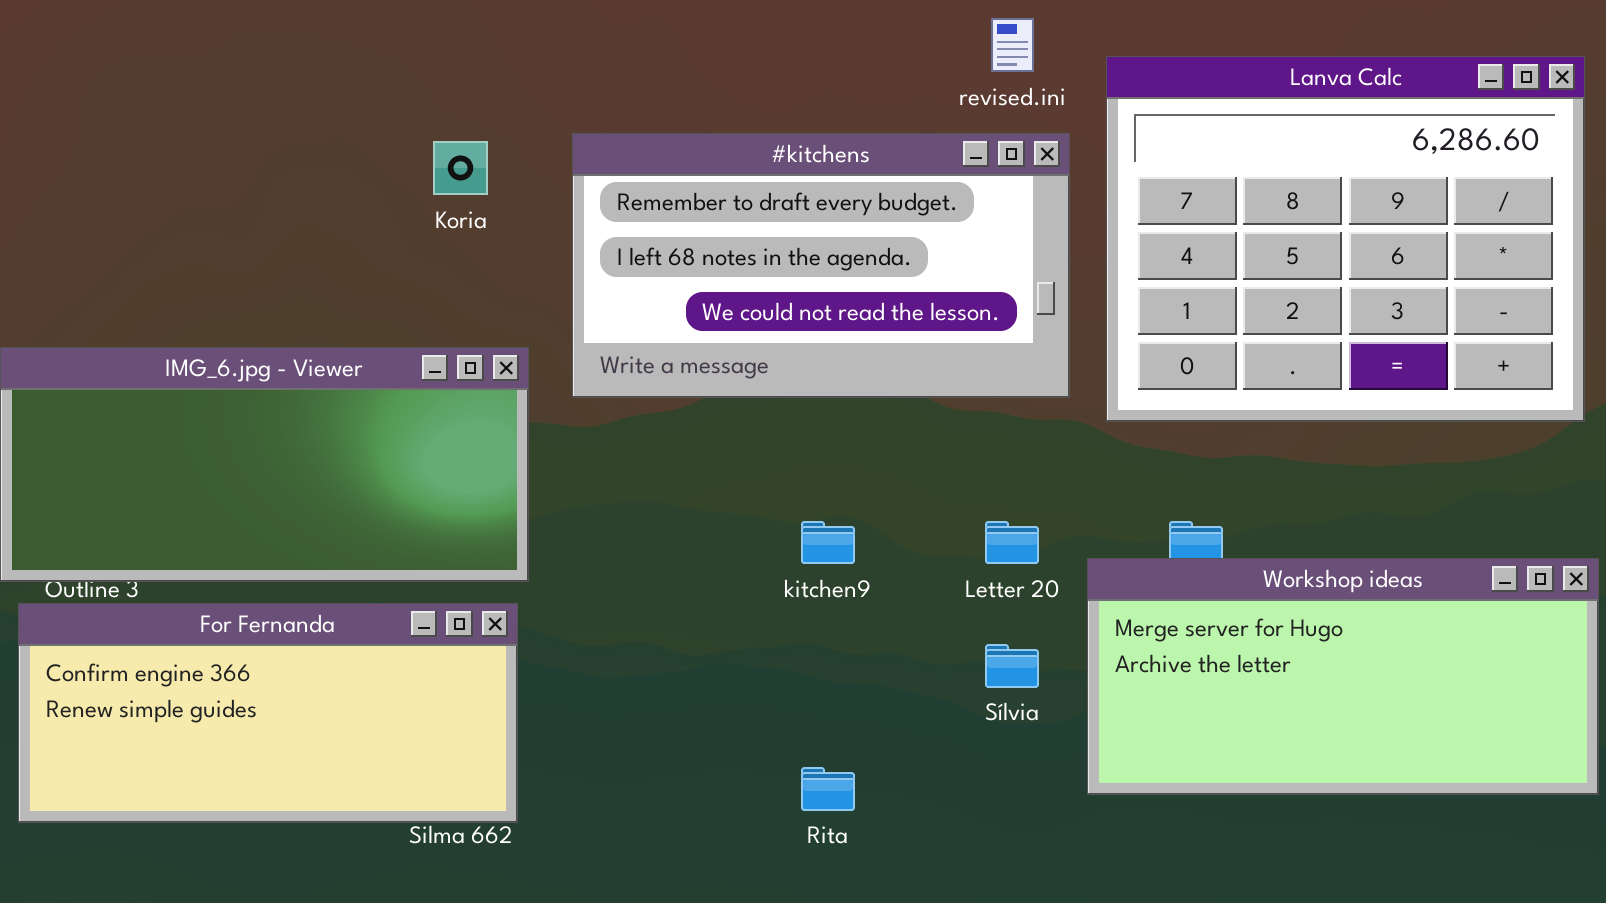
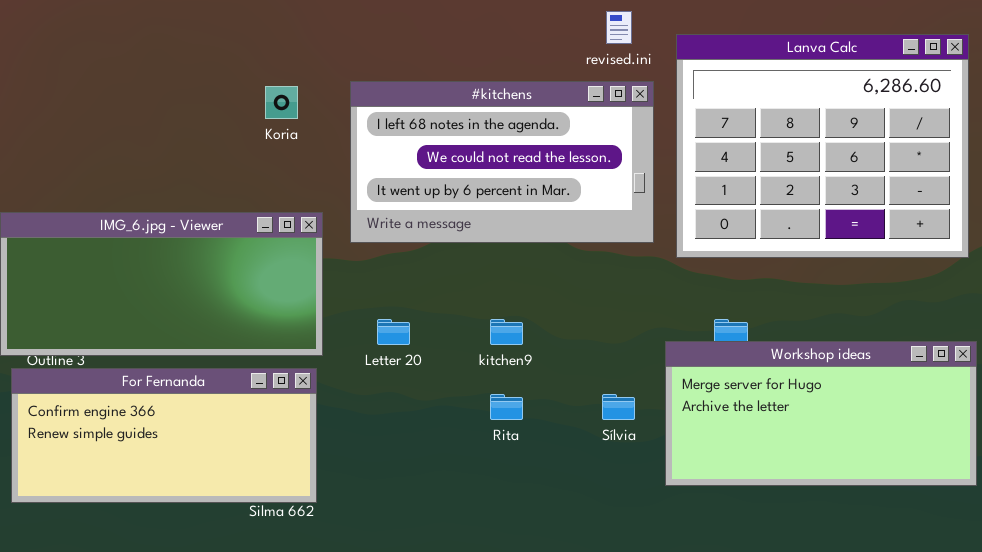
#kitchens: [572,133,1070,398] -> [350,81,654,243], scrolled down 1 row
Letter 20: [985,521,1039,564] -> [377,319,410,345], moved
Rita: [801,767,855,811] -> [490,394,523,420], moved

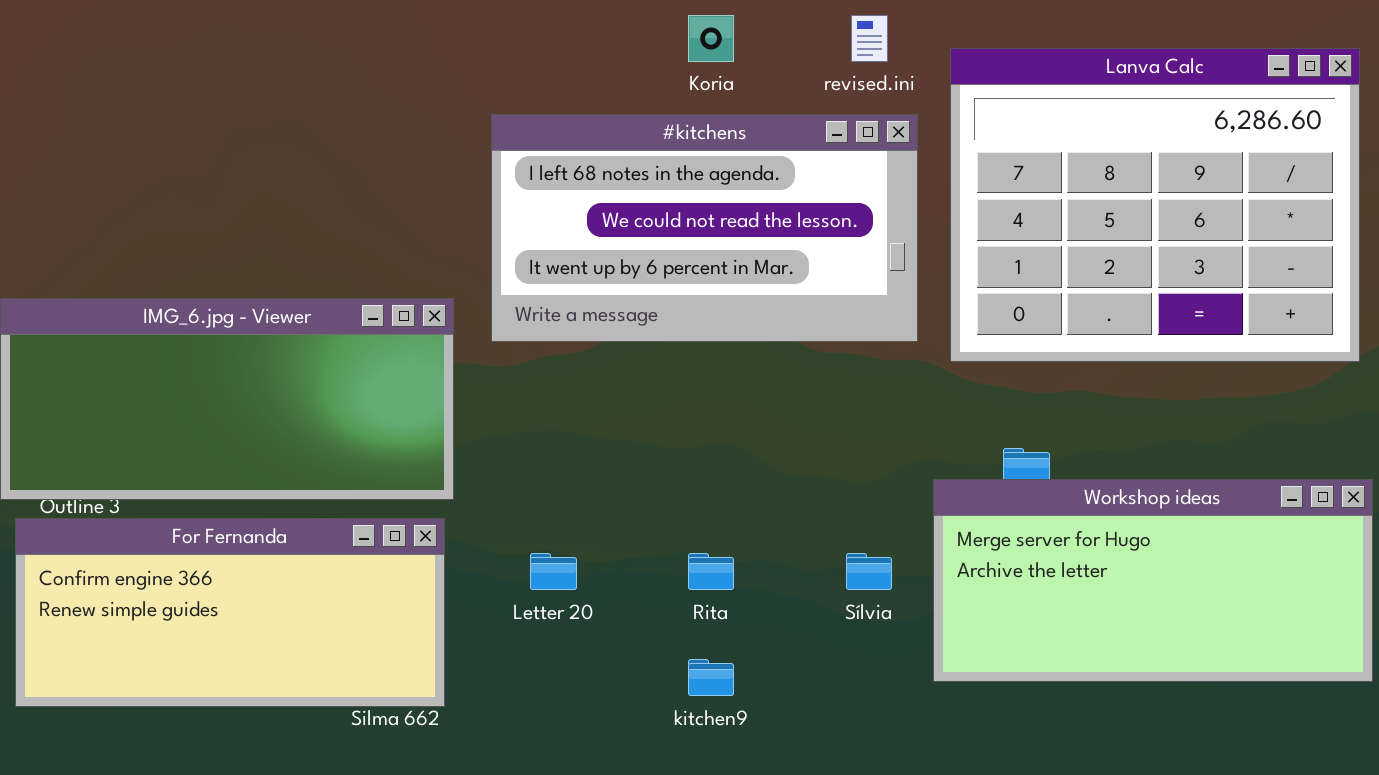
Koria: [265,86,298,119] -> [688,15,734,62], moved
Letter 20: [377,319,410,345] -> [530,553,577,590], moved
kitchen9: [490,319,523,345] -> [688,659,734,696], moved

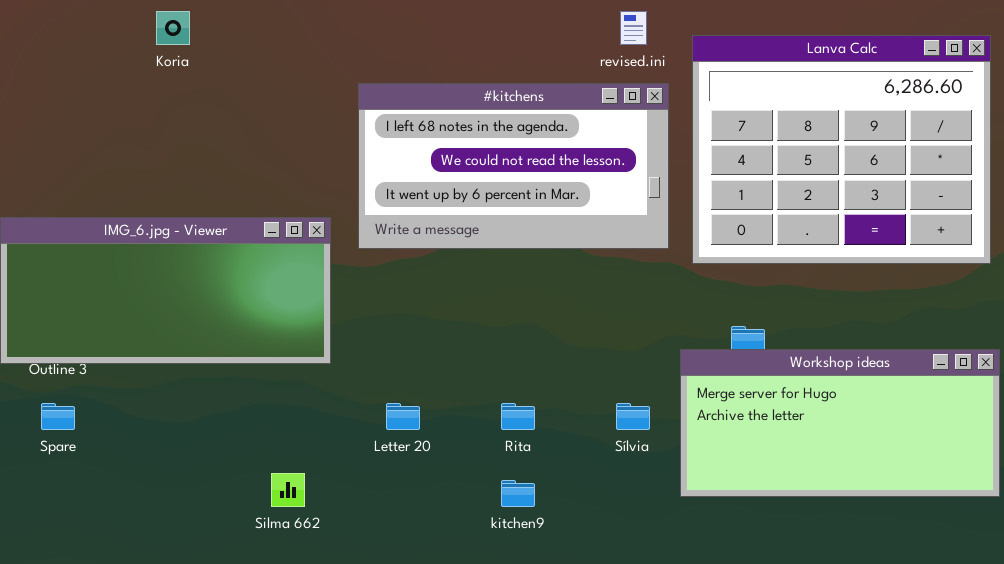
Koria: [688,15,734,62] -> [156,11,190,45], moved
For Fernanda: [15,518,445,707] -> none, closed

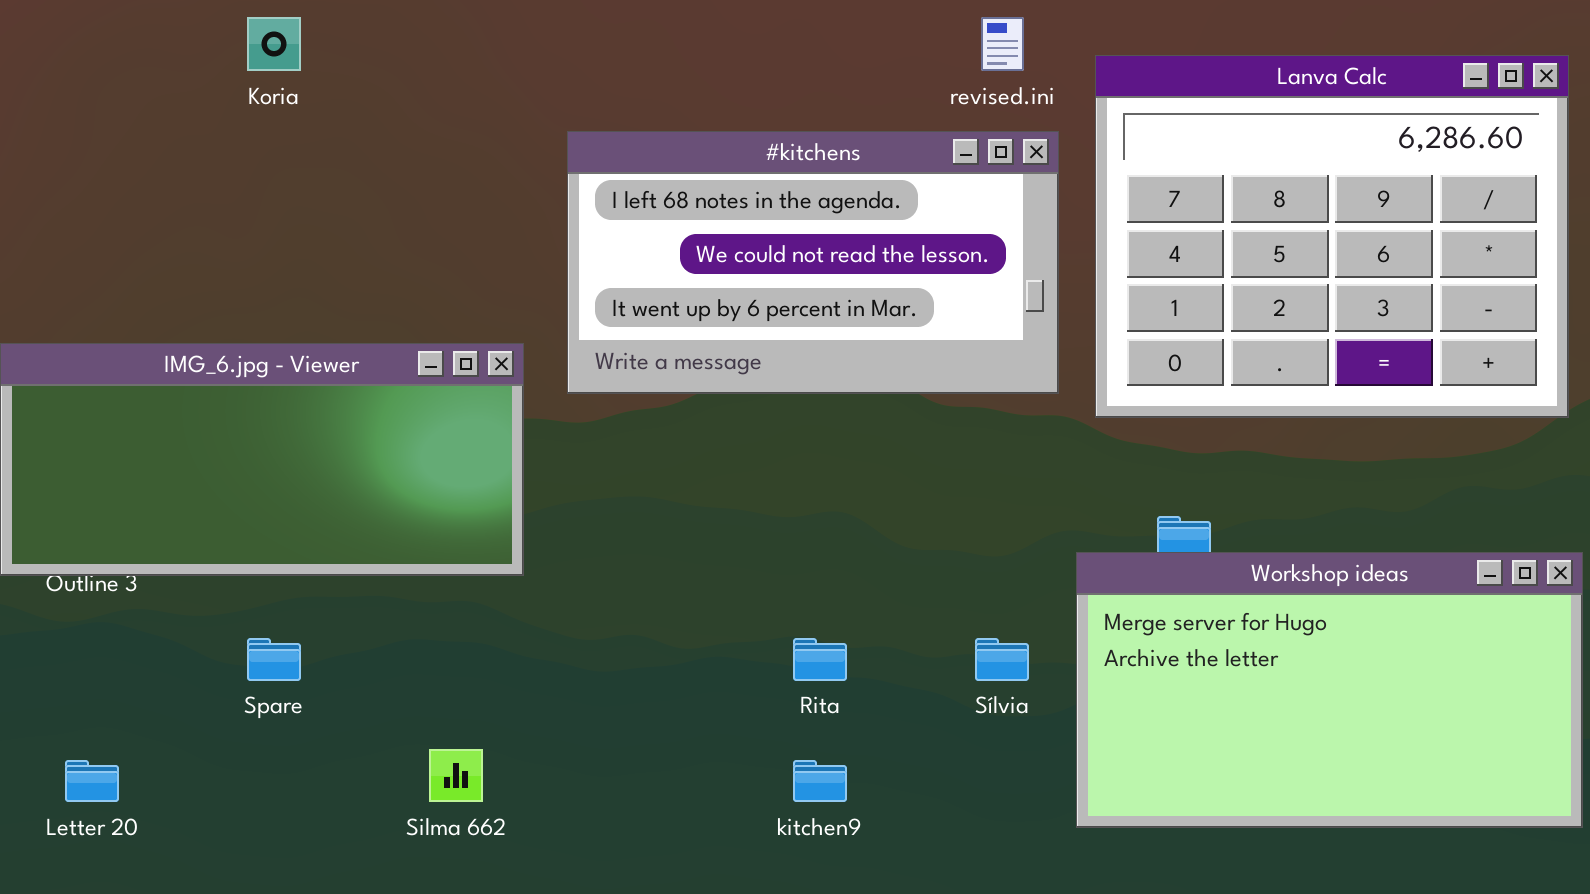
Workshop ideas: [680,349,1000,497] -> [1076,552,1583,828], resized
Spare: [41,403,75,430] -> [247,638,301,681], moved
Letter 20: [386,403,420,430] -> [65,760,119,802], moved

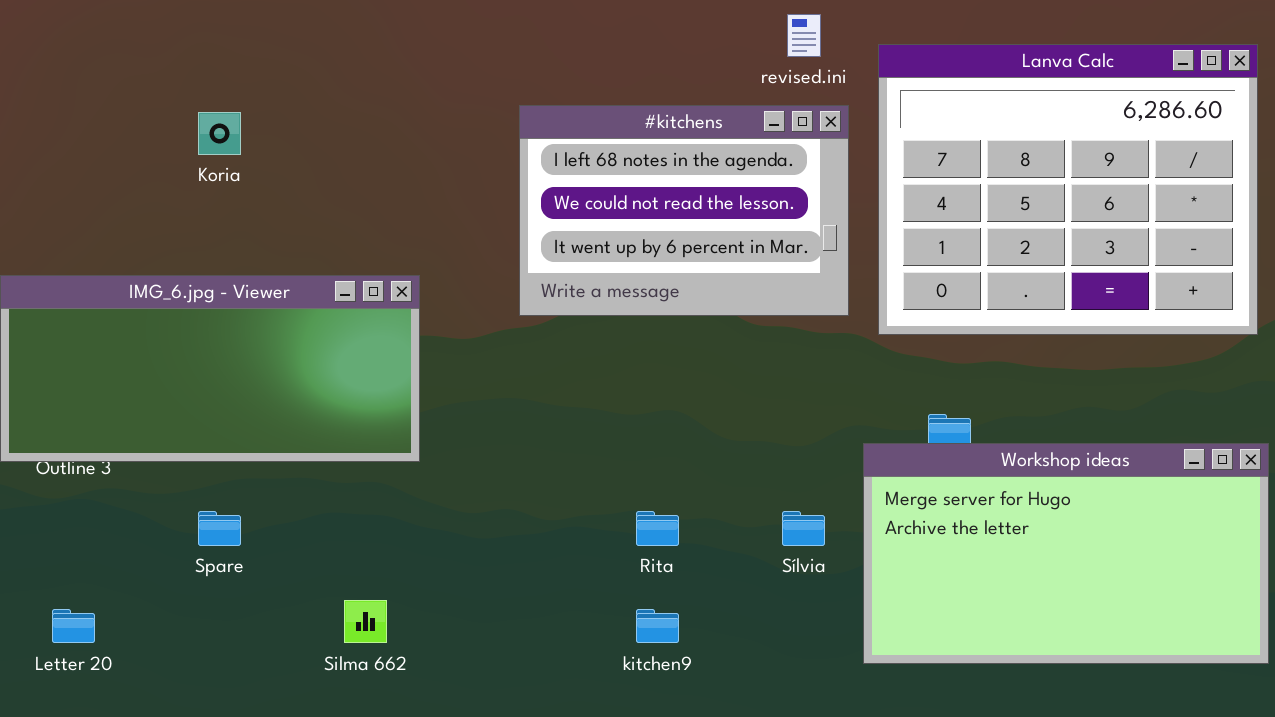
Koria: [247,17,301,71] -> [198,112,241,155], moved
#kitchens: [567,131,1059,394] -> [519,105,849,316], resized

